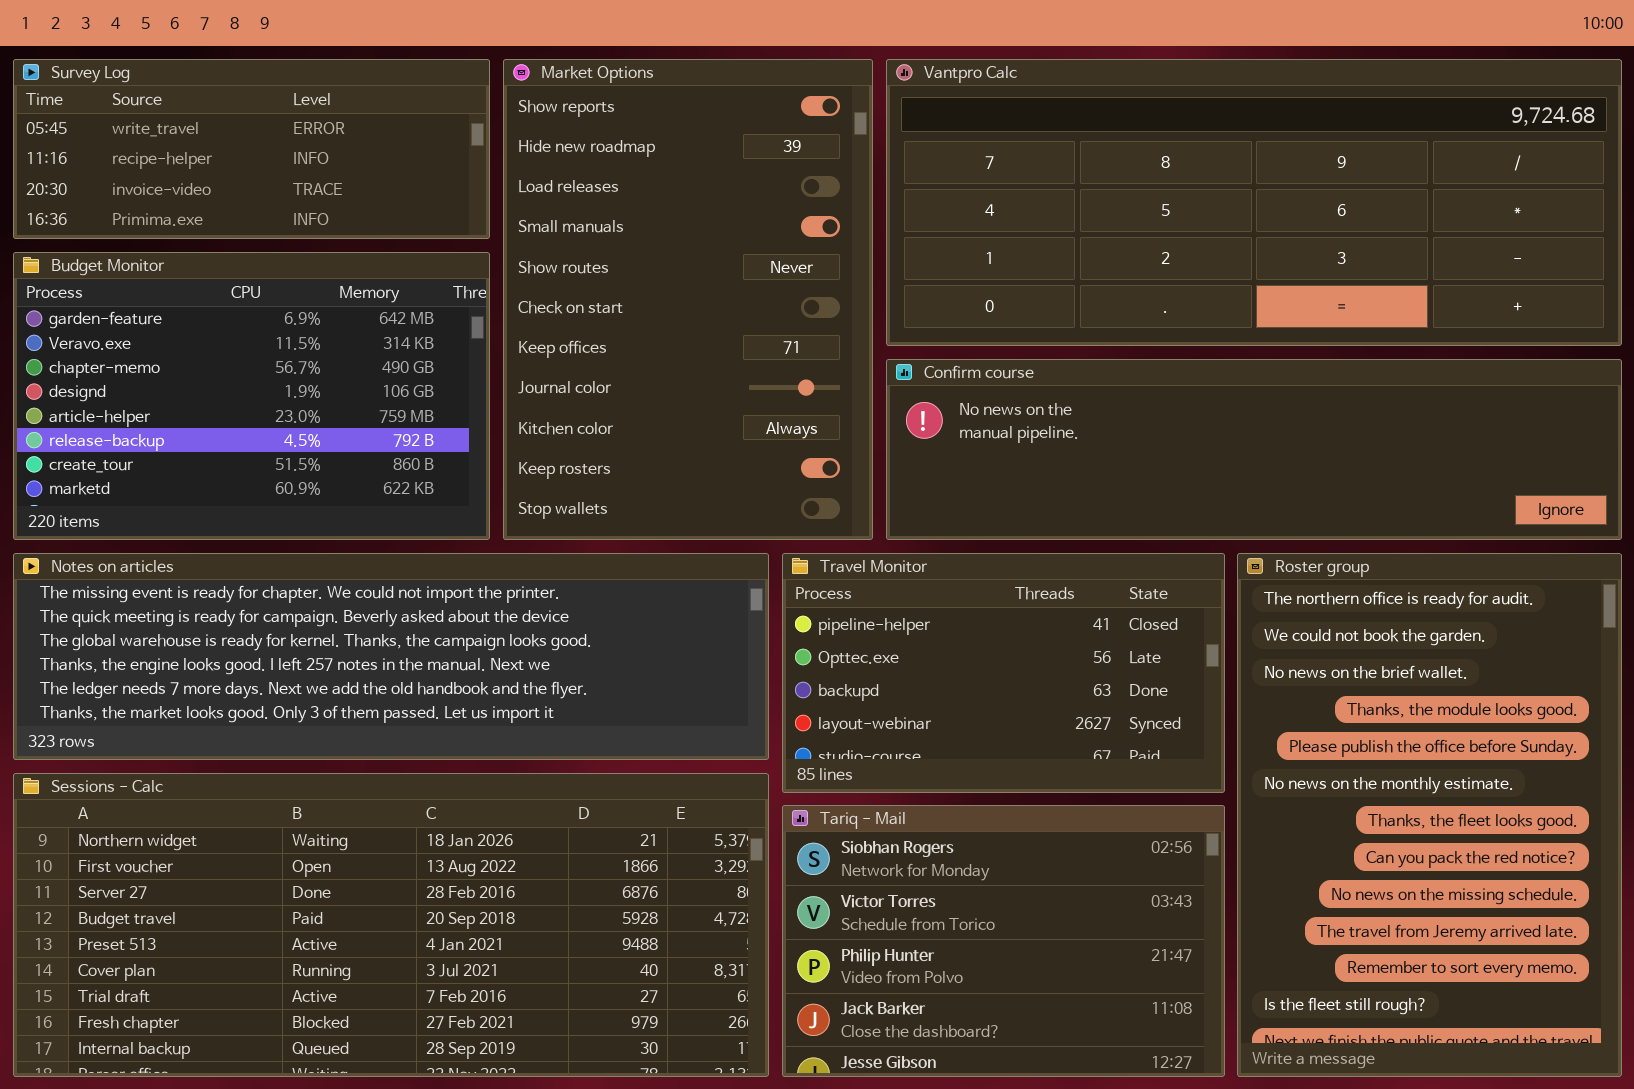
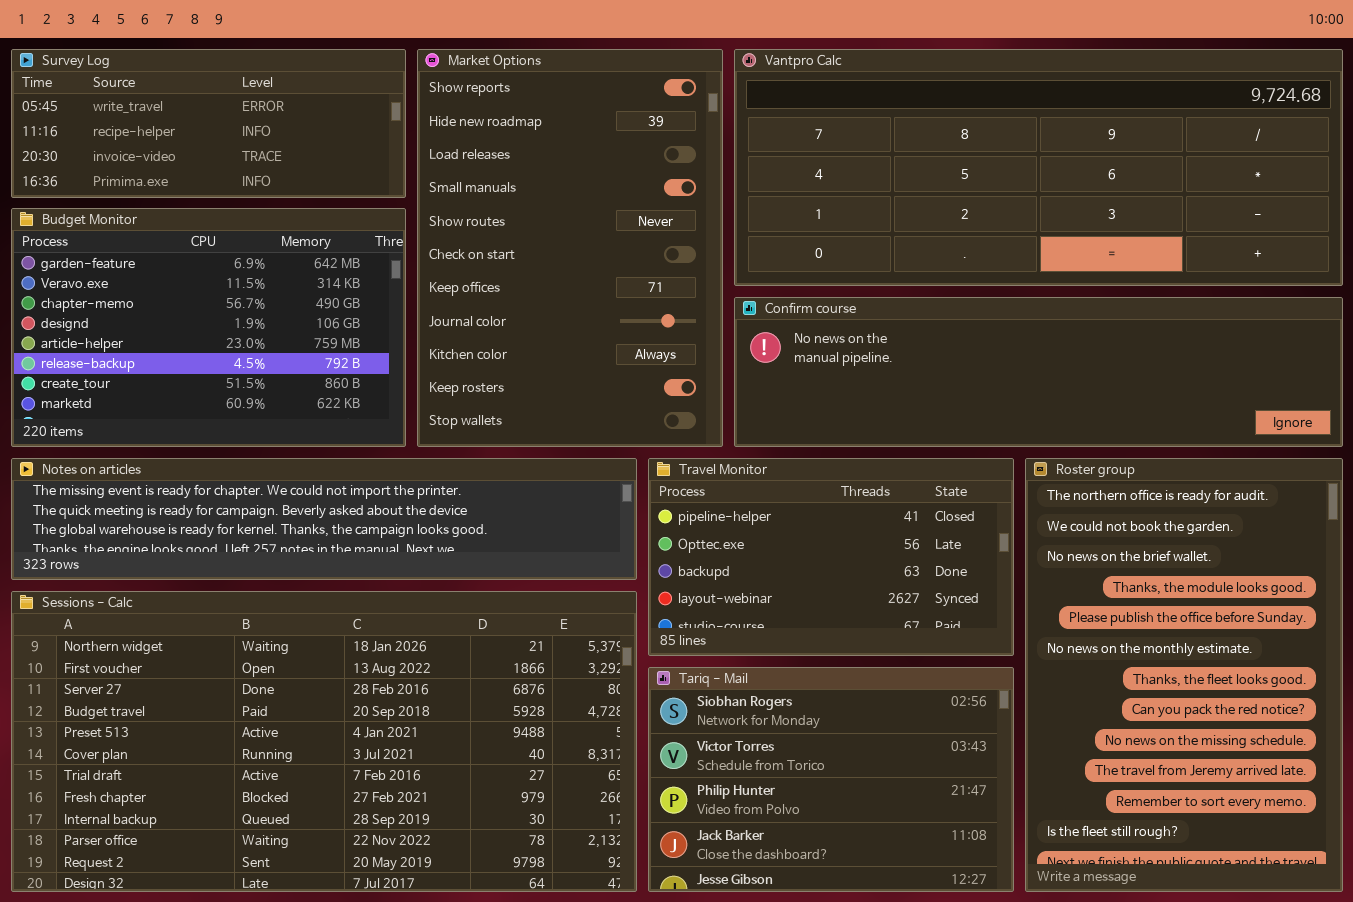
Notes on articles: [13,553,769,760] -> [11,458,637,580], resized
Sessions - Calc: [13,773,769,1077] -> [11,591,637,892], resized

